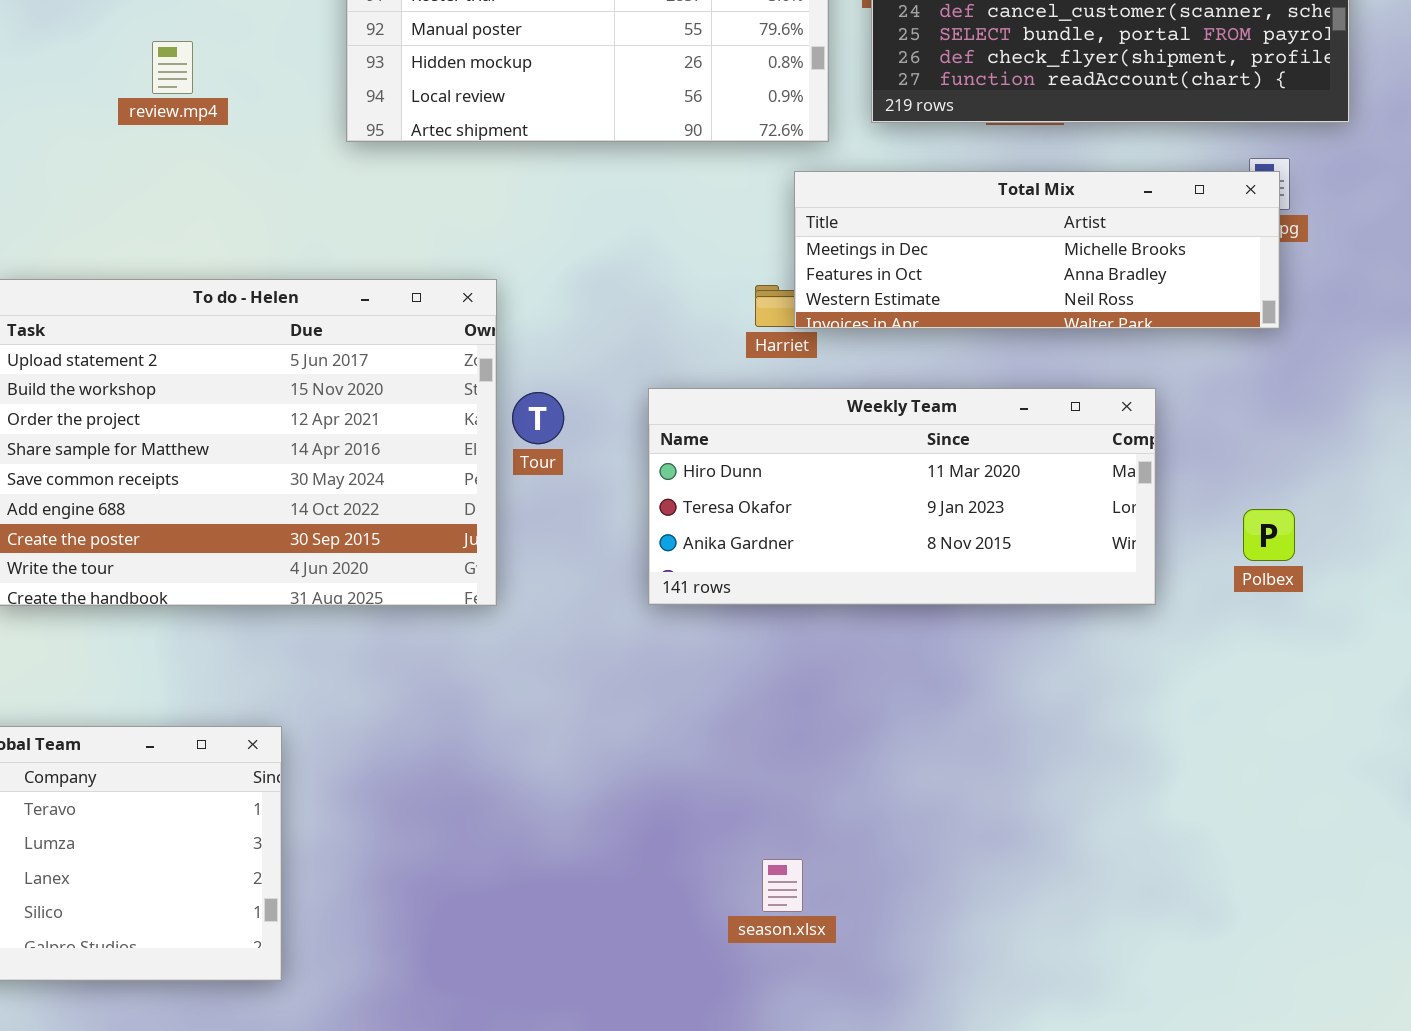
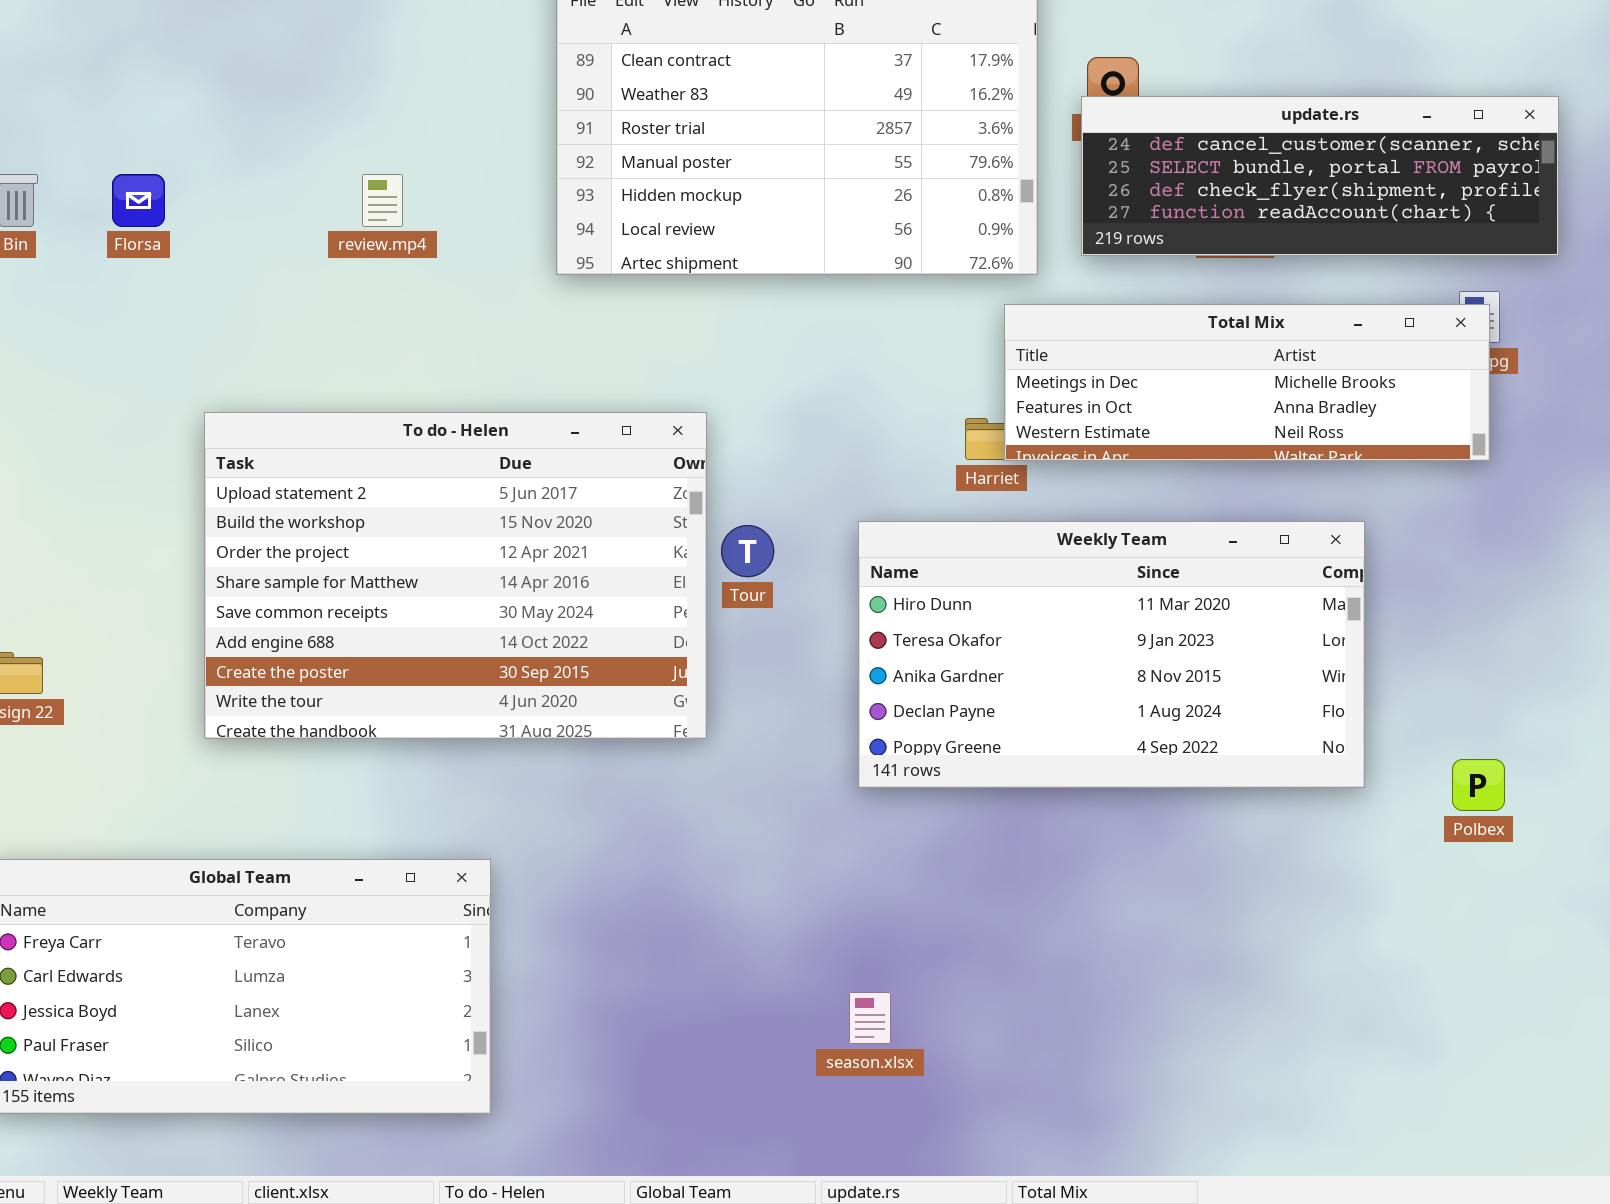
Weekly Team: [648,388,1156,605] -> [858,521,1365,788], resized
Polbex: [1243,509,1295,561] -> [1452,759,1505,811], moved
season.xlsx: [762,859,803,912] -> [849,992,891,1044], moved

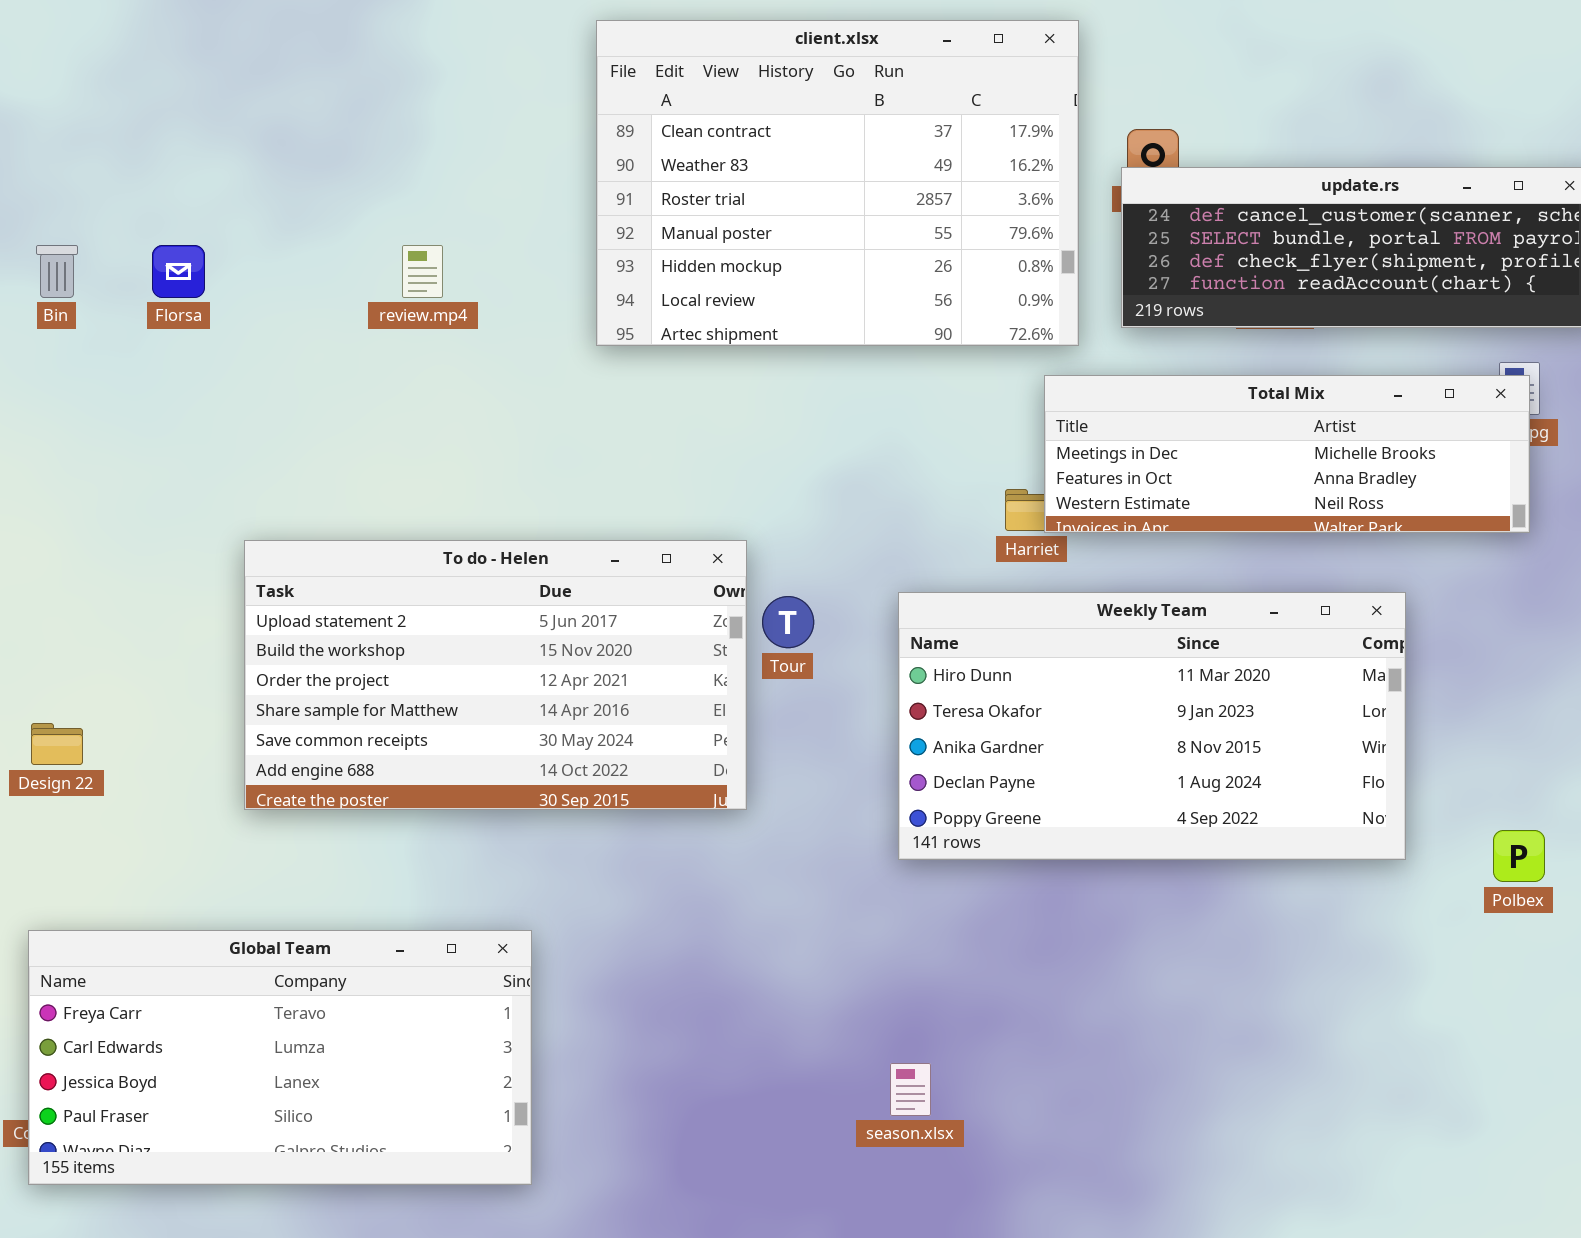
To do - Helen: [204,412,707,739] -> [244,540,747,810], resized

